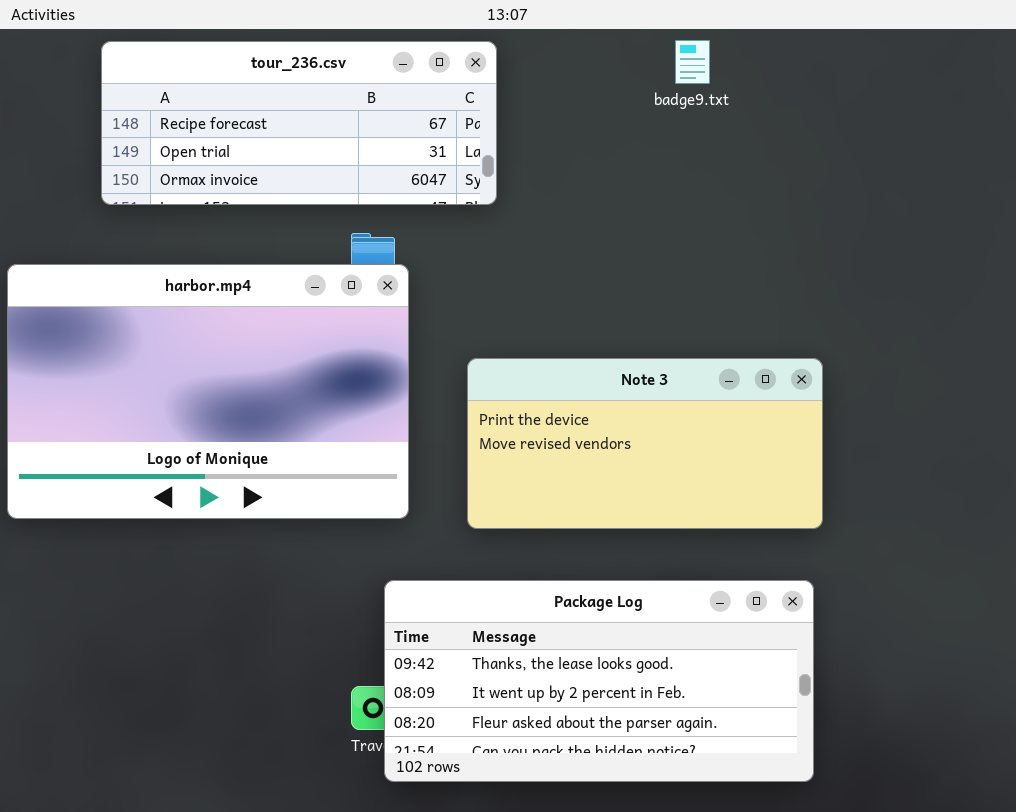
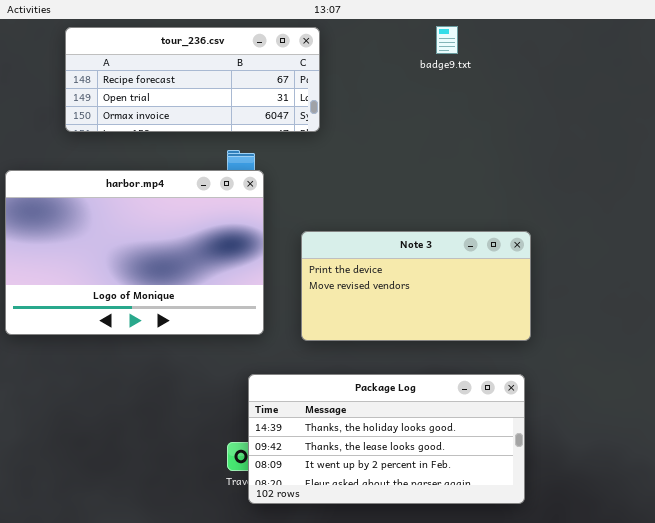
Package Log: [384,580,814,782] -> [248,374,525,504], scrolled up 1 row

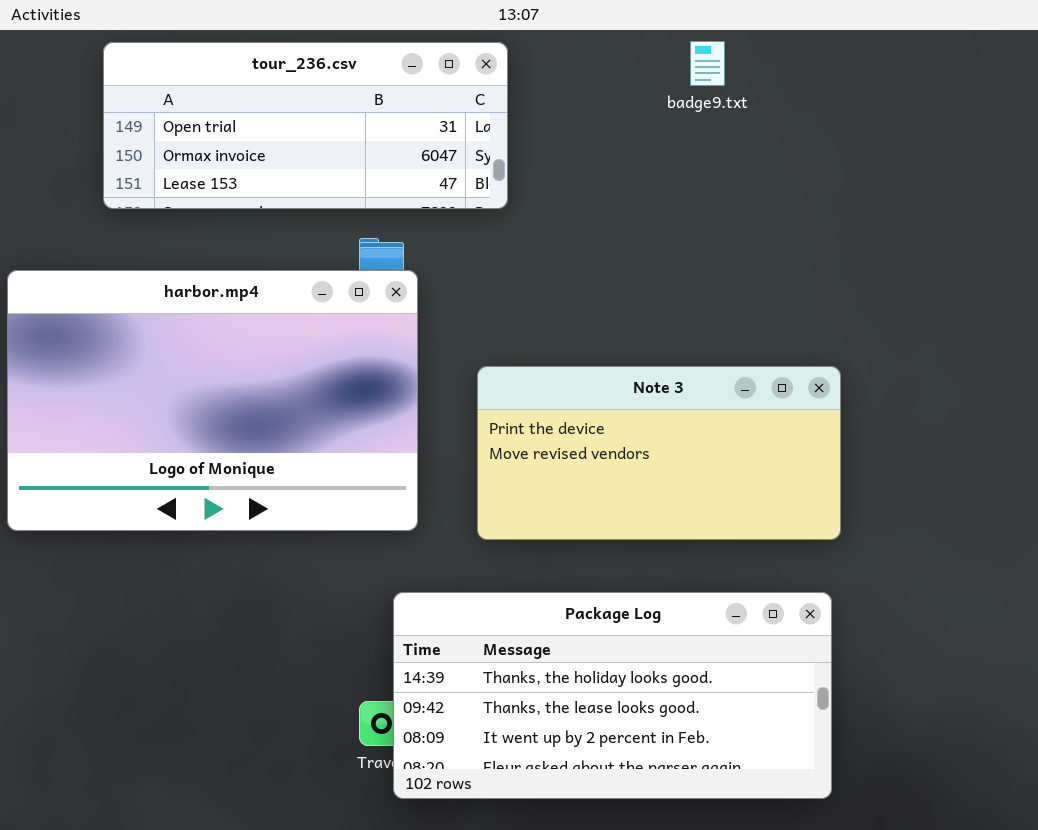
tour_236.csv: [65,27,320,132] -> [103,42,508,209], scrolled down 1 row

